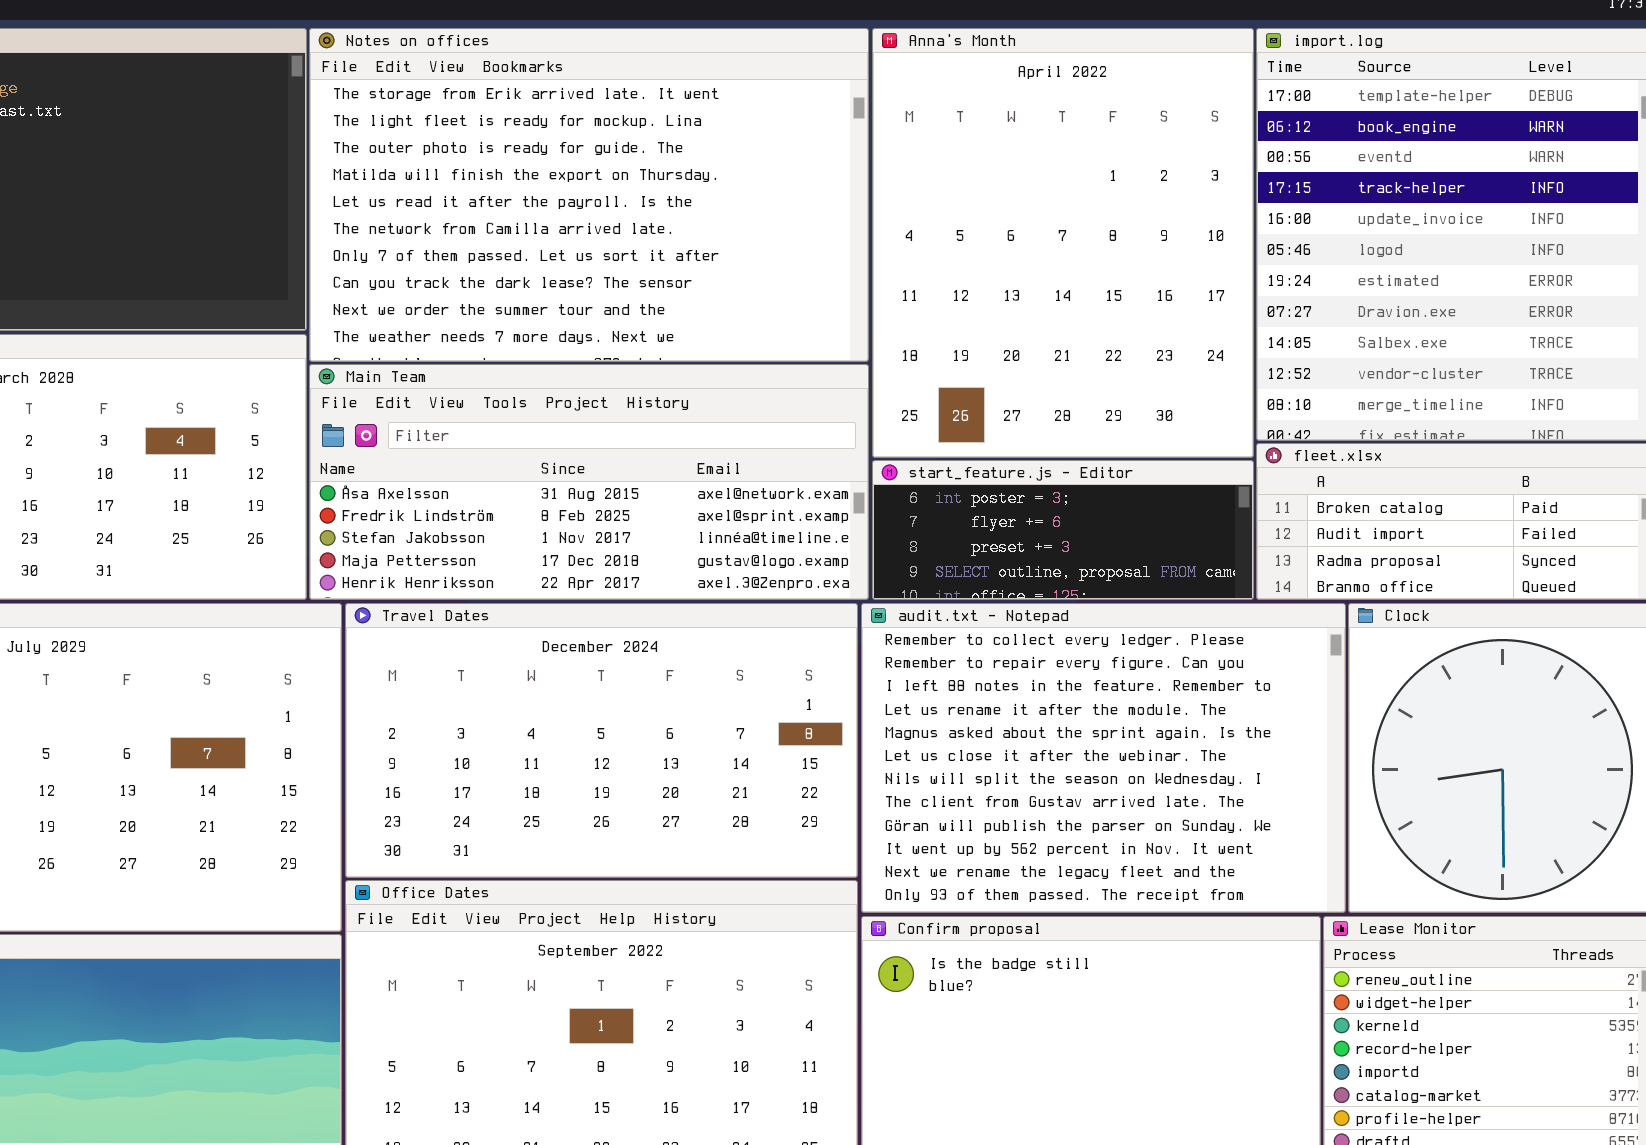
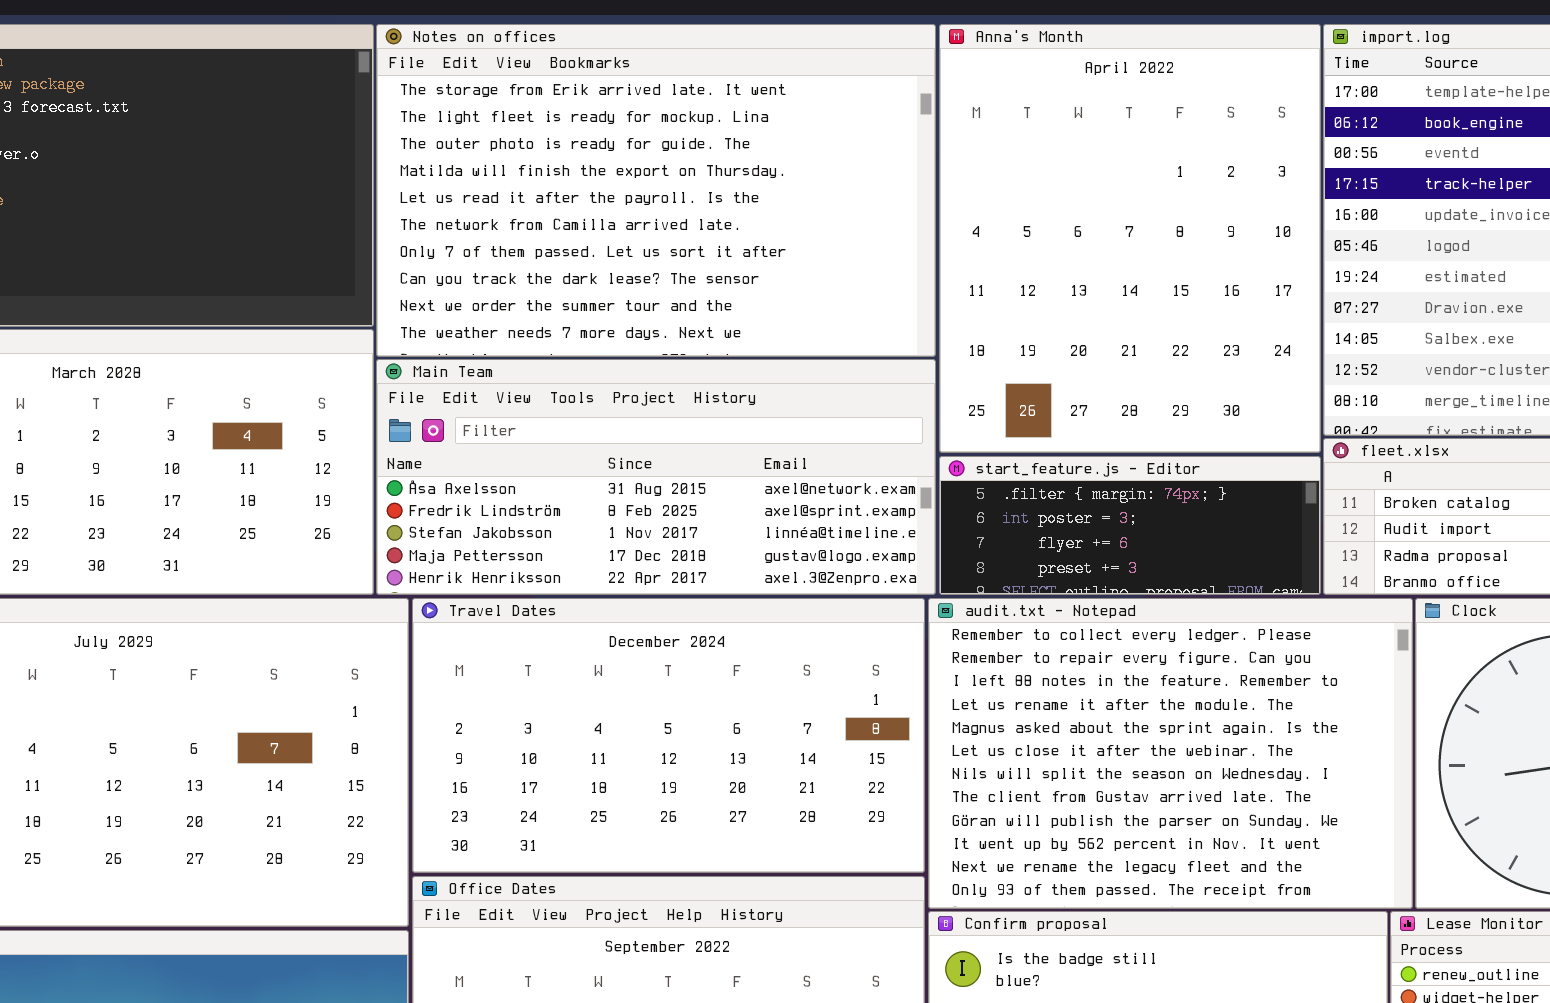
start_feature.js - Editor: [872,460,1254,600] -> [939,456,1321,595], scrolled up 1 row

